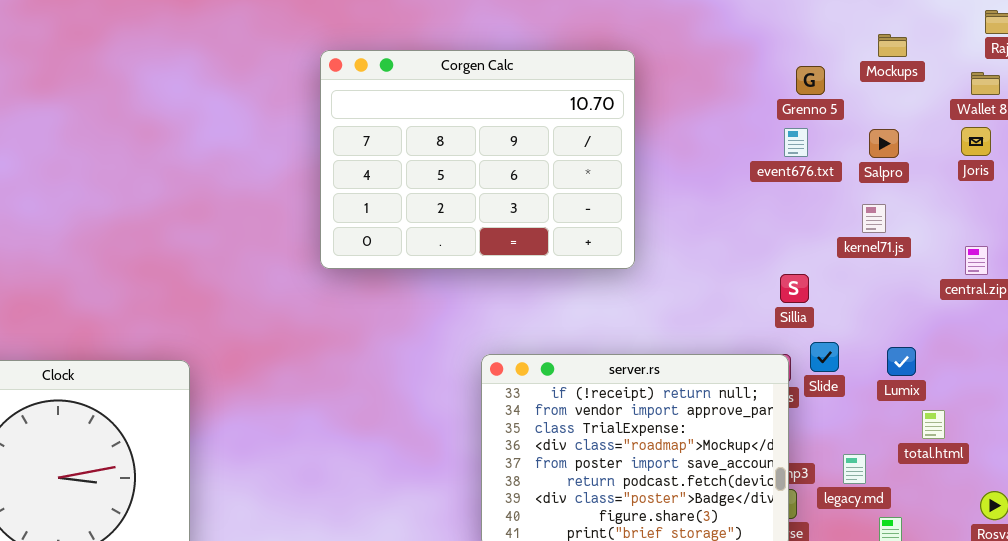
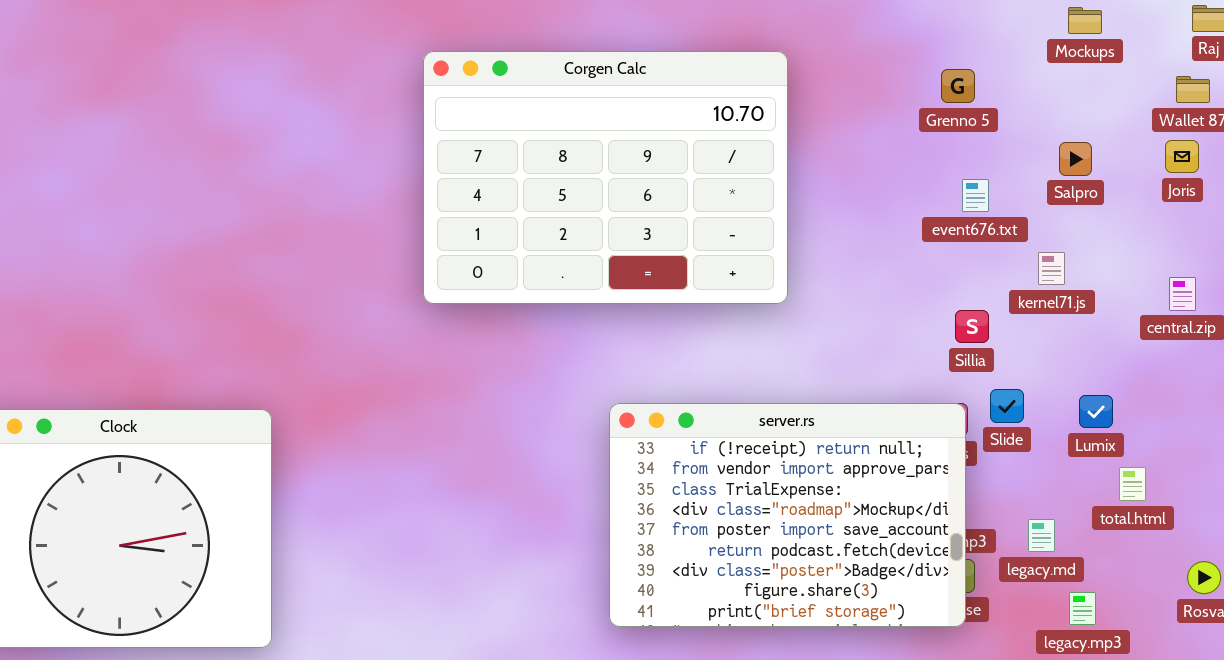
Mockups: [878,34,907,57] -> [1068,7,1102,34], moved
Grenno 5: [796,66,825,95] -> [941,69,975,103], moved
event676.txt: [784,128,808,157] -> [962,179,989,212], moved
kernel71.js: [862,204,886,233] -> [1038,252,1065,285], moved

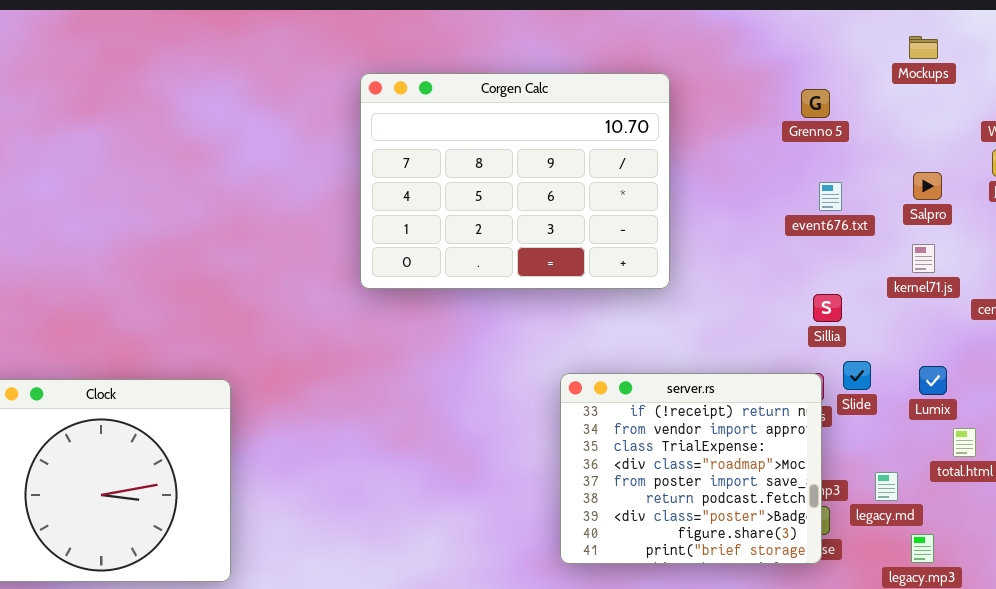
Salpro: [1059,142,1092,176] -> [913,172,942,200], moved
kernel71.js: [1038,252,1065,285] -> [912,244,935,273], moved
server.rs: [609,403,966,627] -> [560,373,822,564], resized

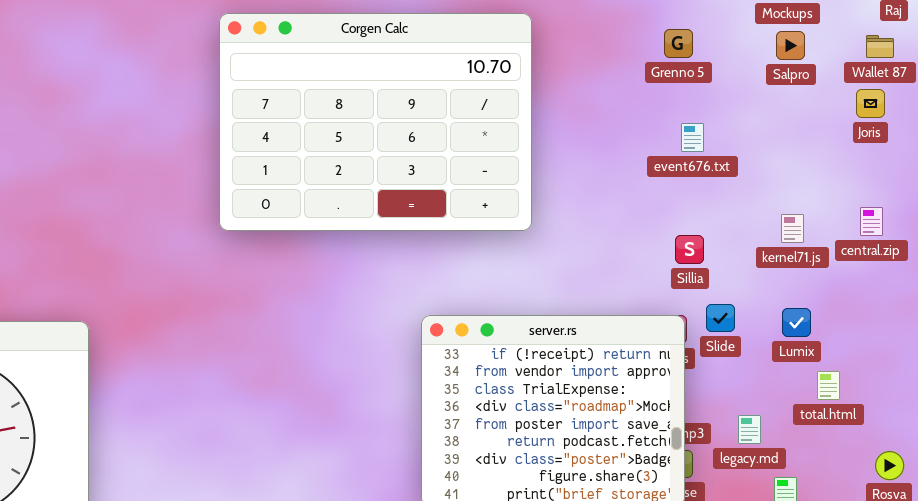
Salpro: [913,172,942,200] -> [776,31,805,60], moved
kernel71.js: [912,244,935,273] -> [781,214,804,243], moved

